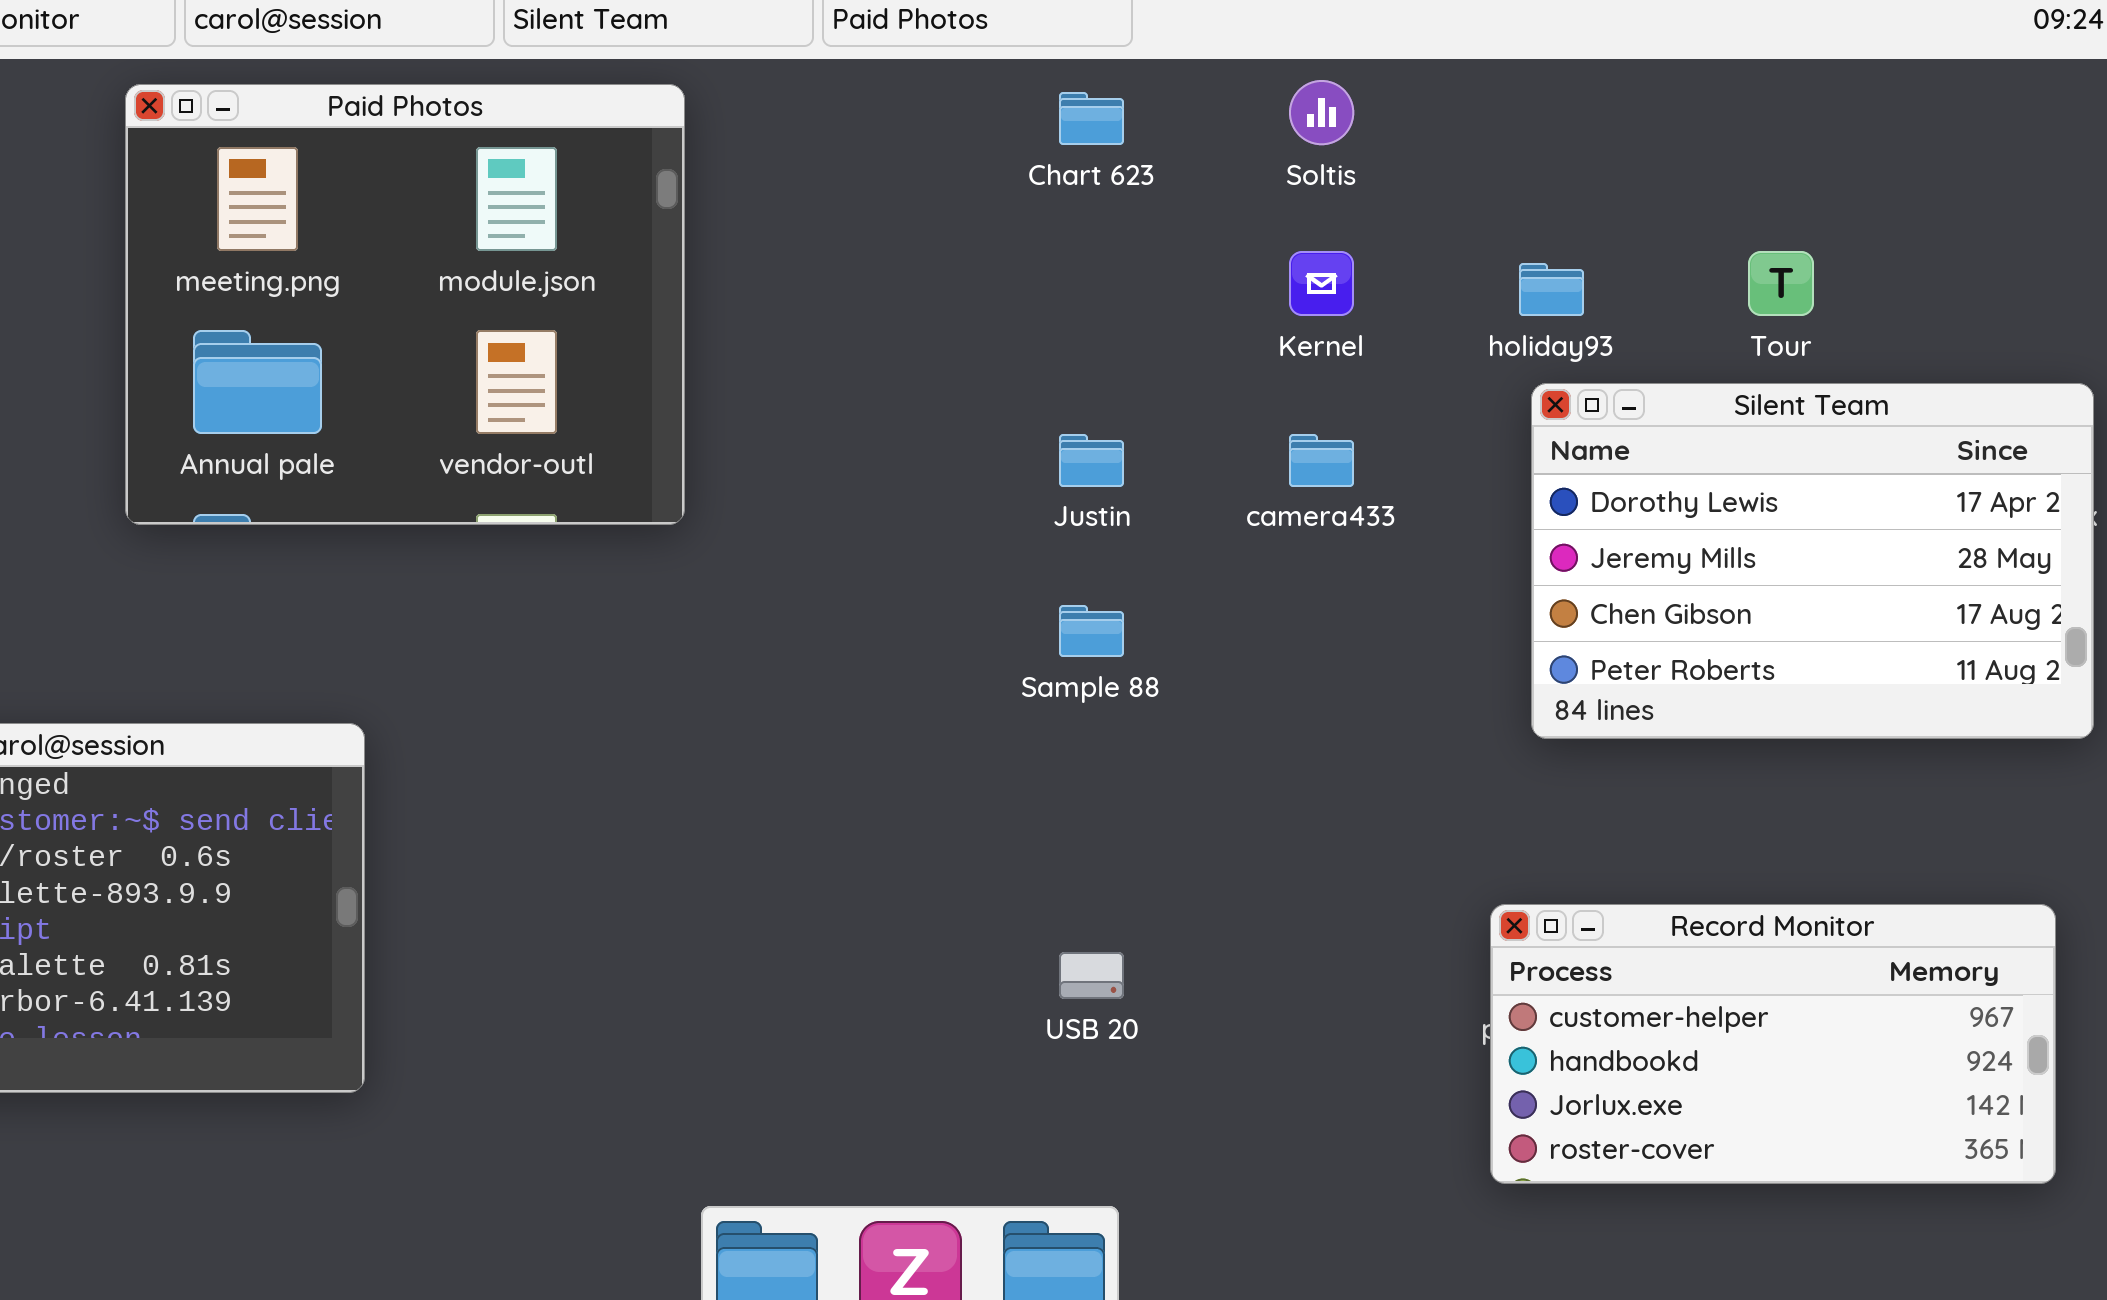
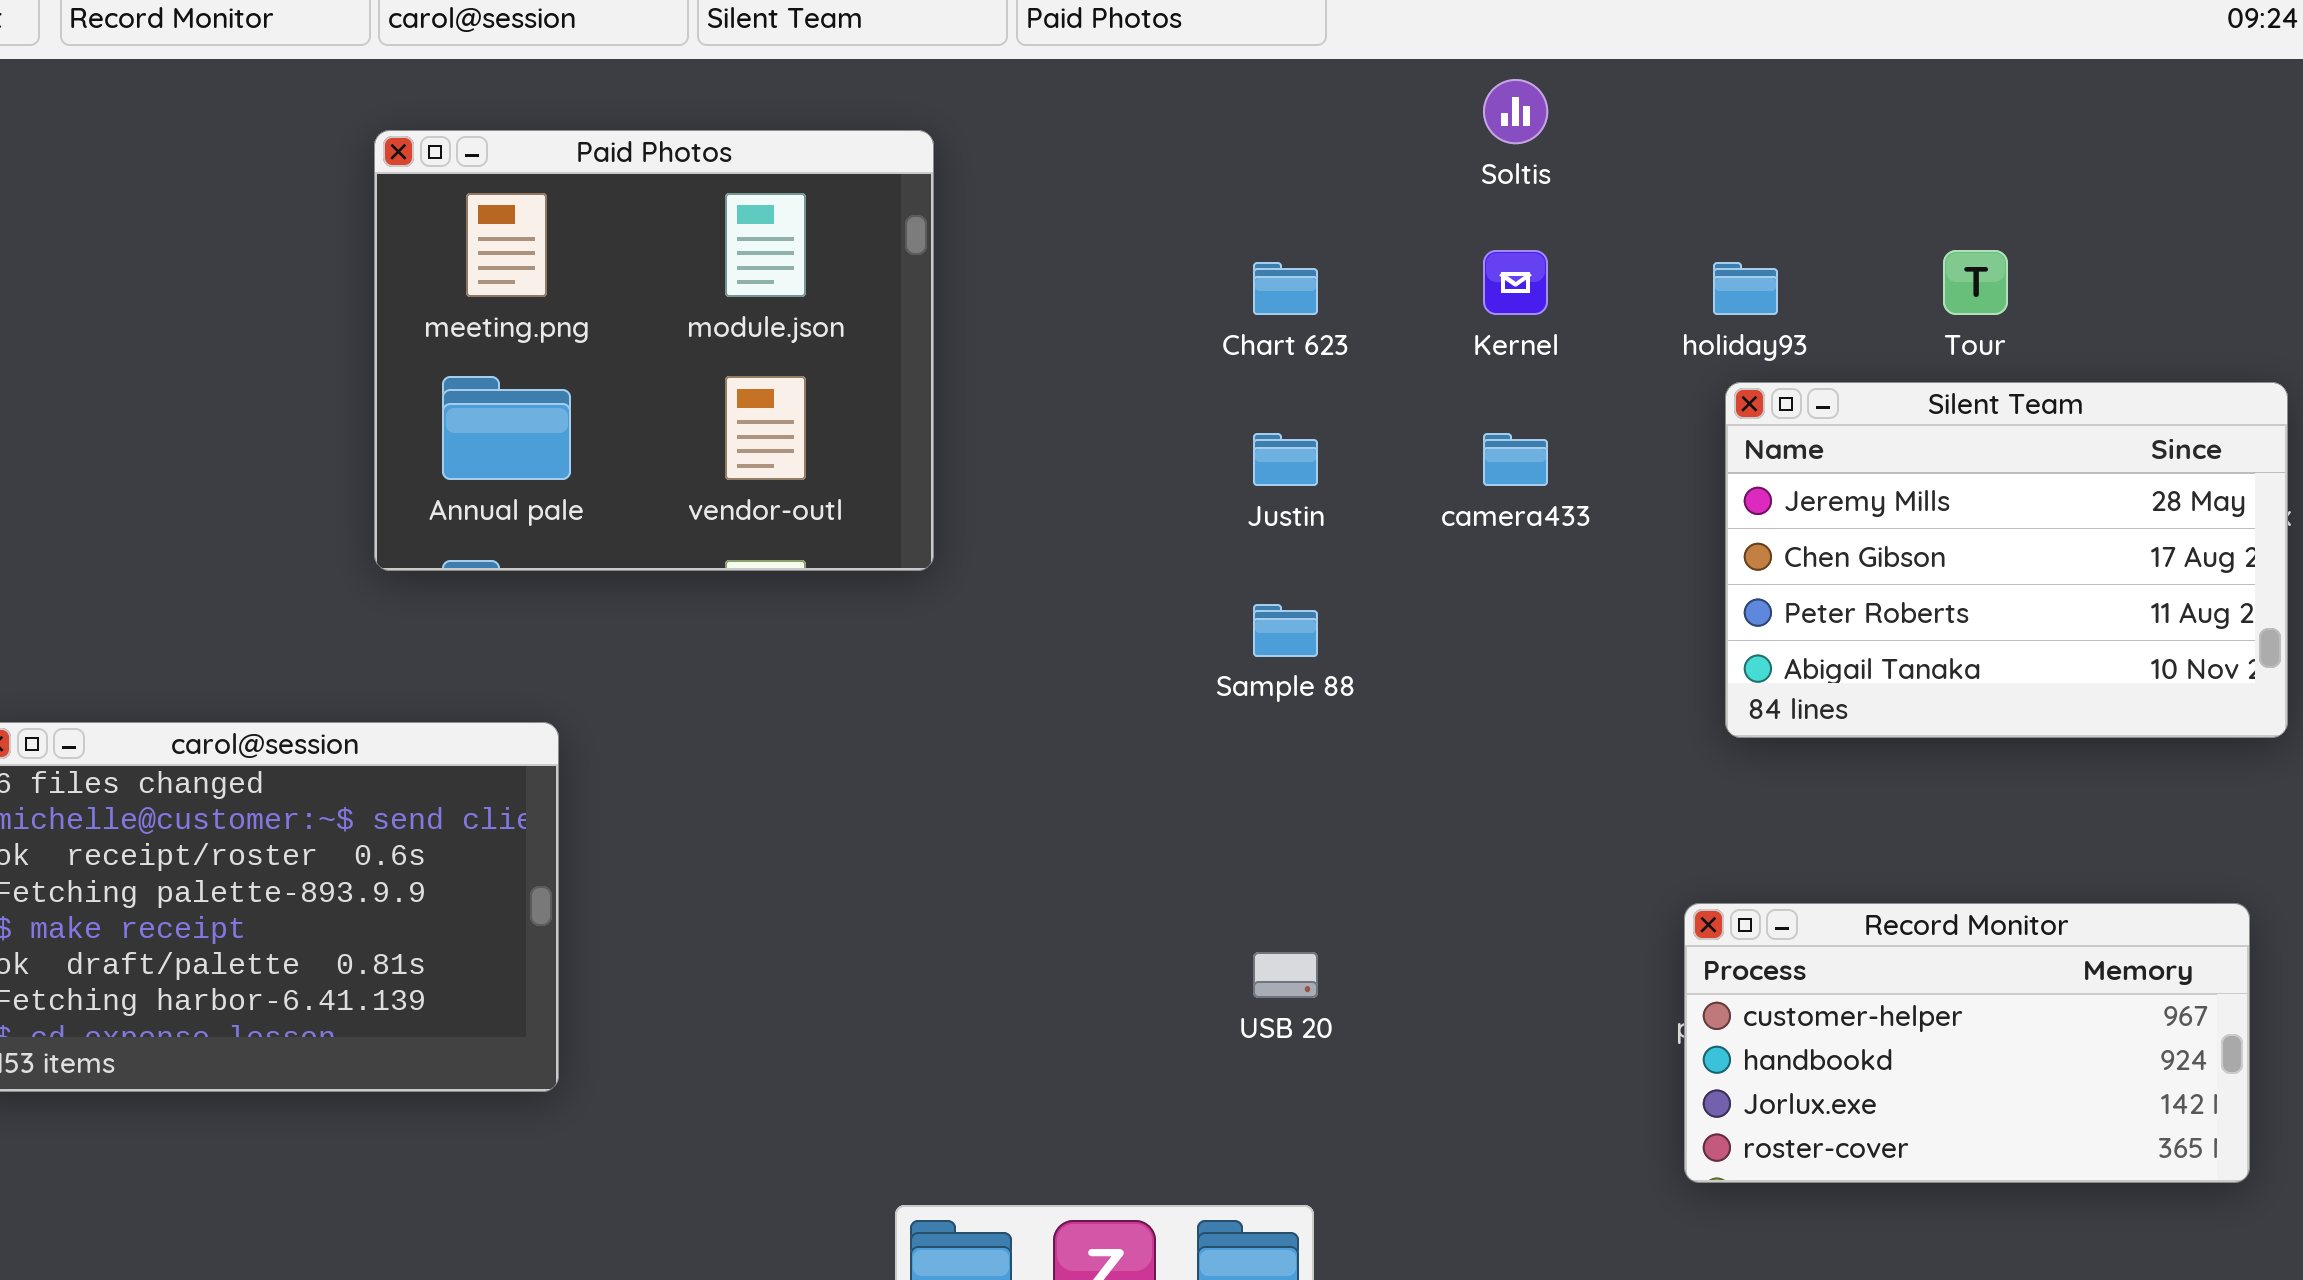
Paid Photos: [125,84,685,525] -> [374,130,934,571], moved
Chart 623: [1059,92,1124,145] -> [1253,262,1318,315], moved
Silent Team: [1531,383,2094,739] -> [1725,382,2288,738], scrolled down 1 row

